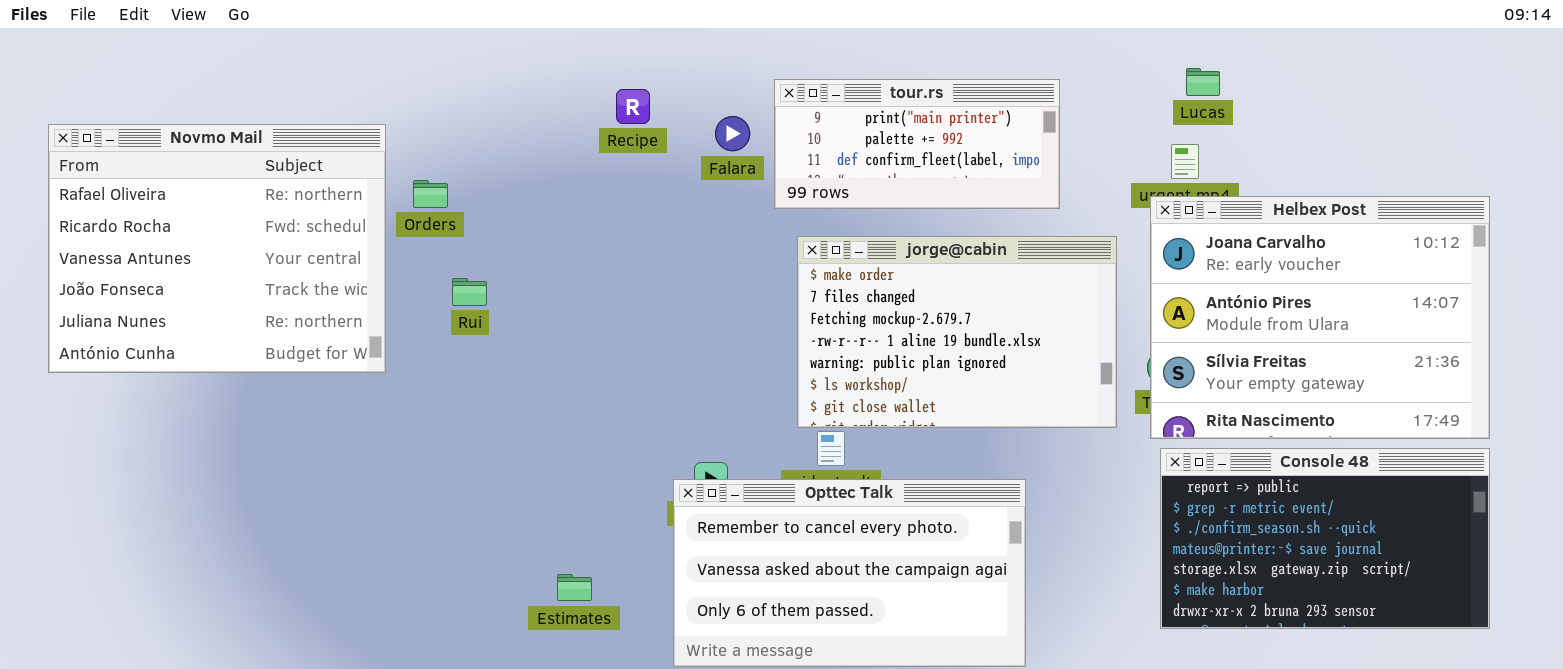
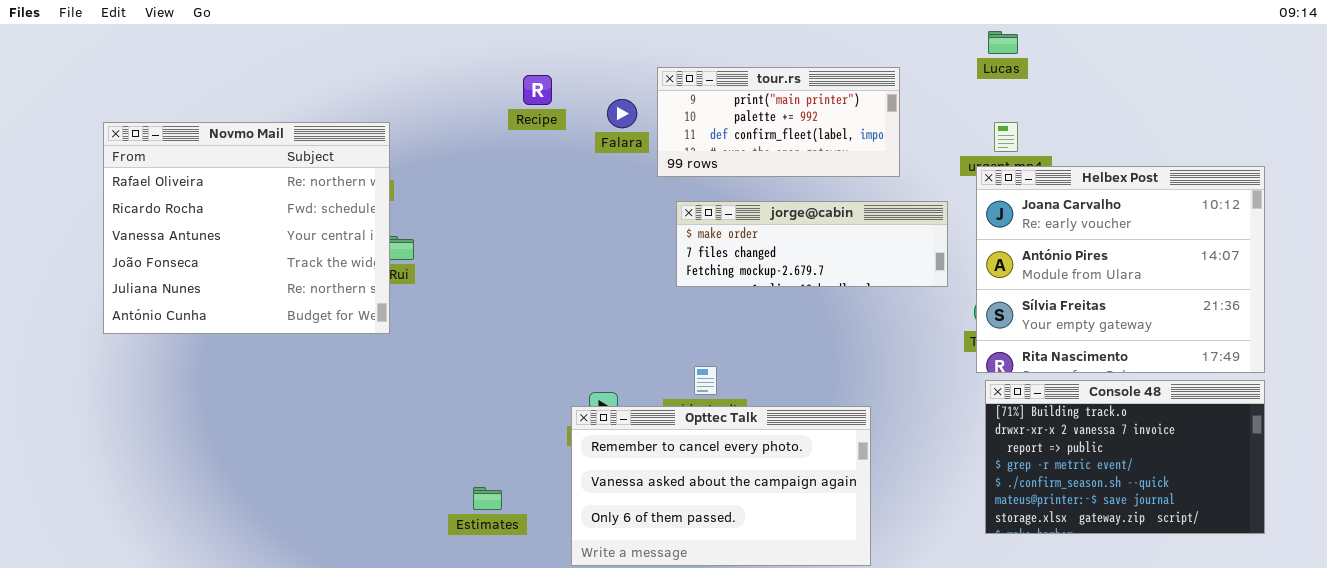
Lucas: [1186,68,1220,96] -> [988,31,1018,54], moved
Novmo Mail: [48,124,386,373] -> [103,122,390,334], moved
jorge@cabin: [797,236,1117,428] -> [676,201,948,287], resized
Console 48: [1160,448,1490,629] -> [985,380,1265,534], scrolled up 2 rows

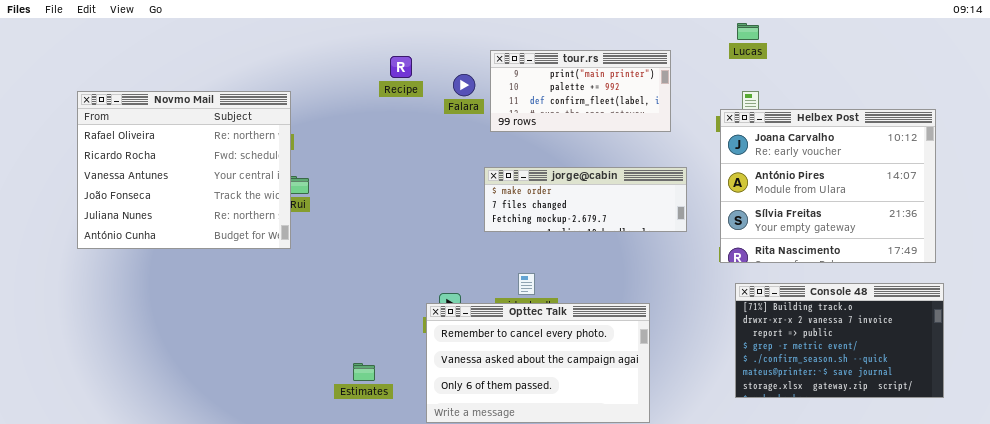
Helbex Post: [976,166,1265,373] -> [720,109,936,263], moved
jorge@cabin: [676,201,948,287] -> [484,167,687,232], moved

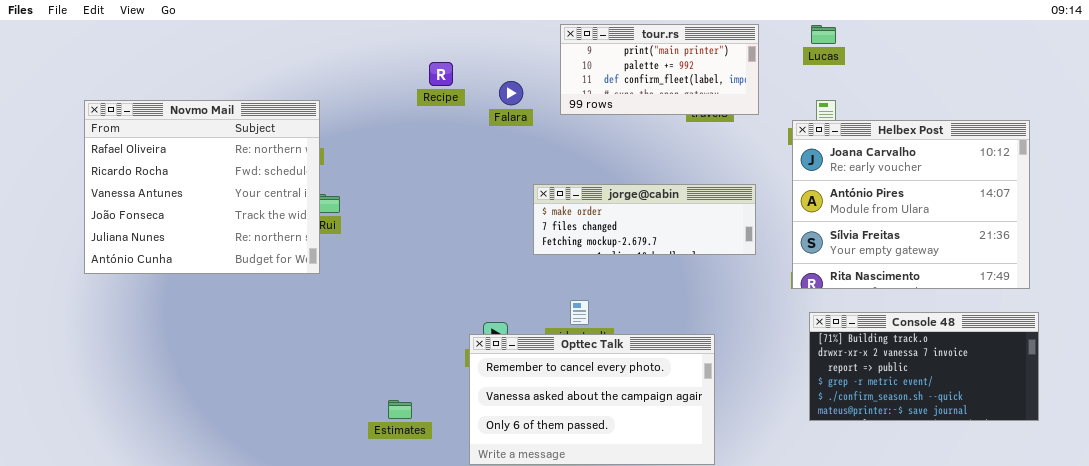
tour.rs: [490,50,671,132] -> [560,24,759,115], moved
Console 48: [735,283,944,398] -> [809,312,1039,421], resized

